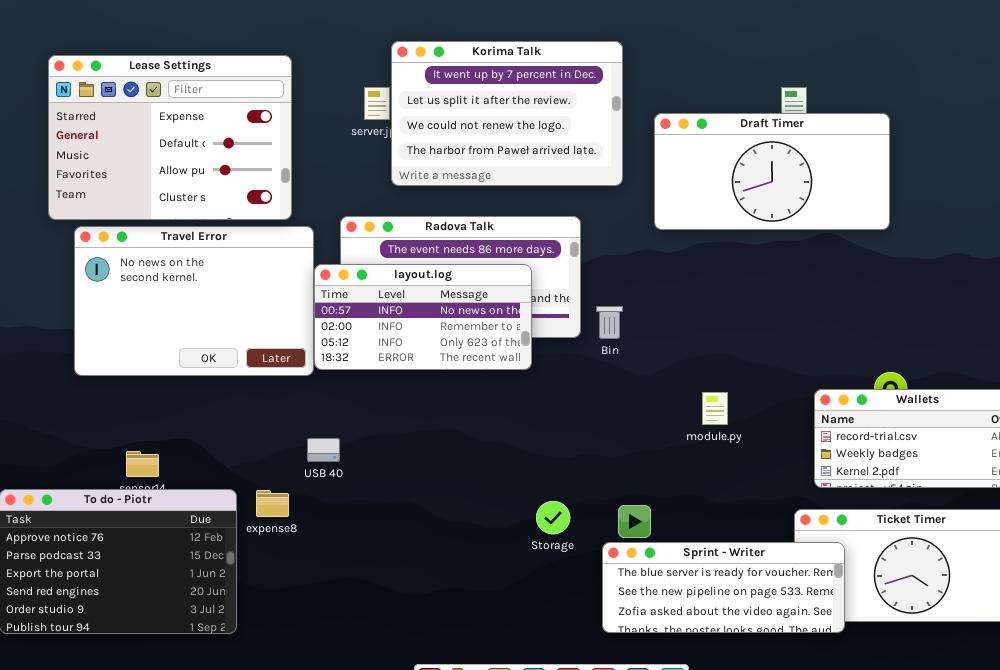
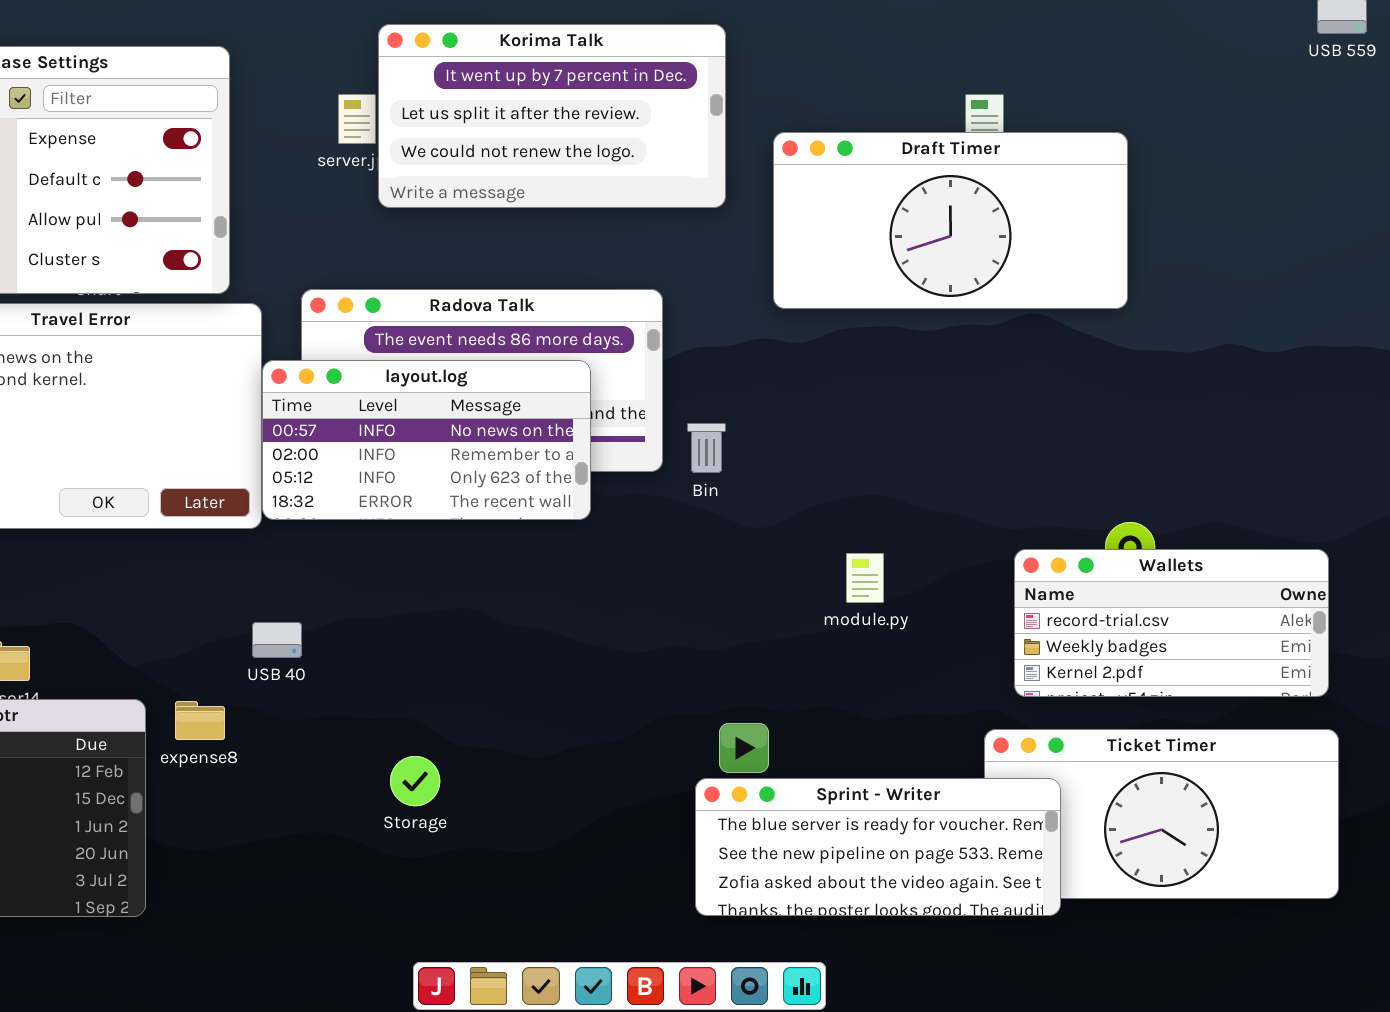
Korima Talk: [391,41,623,186] -> [378,24,726,208], resized
Storage: [536,501,570,534] -> [390,756,440,806], moved

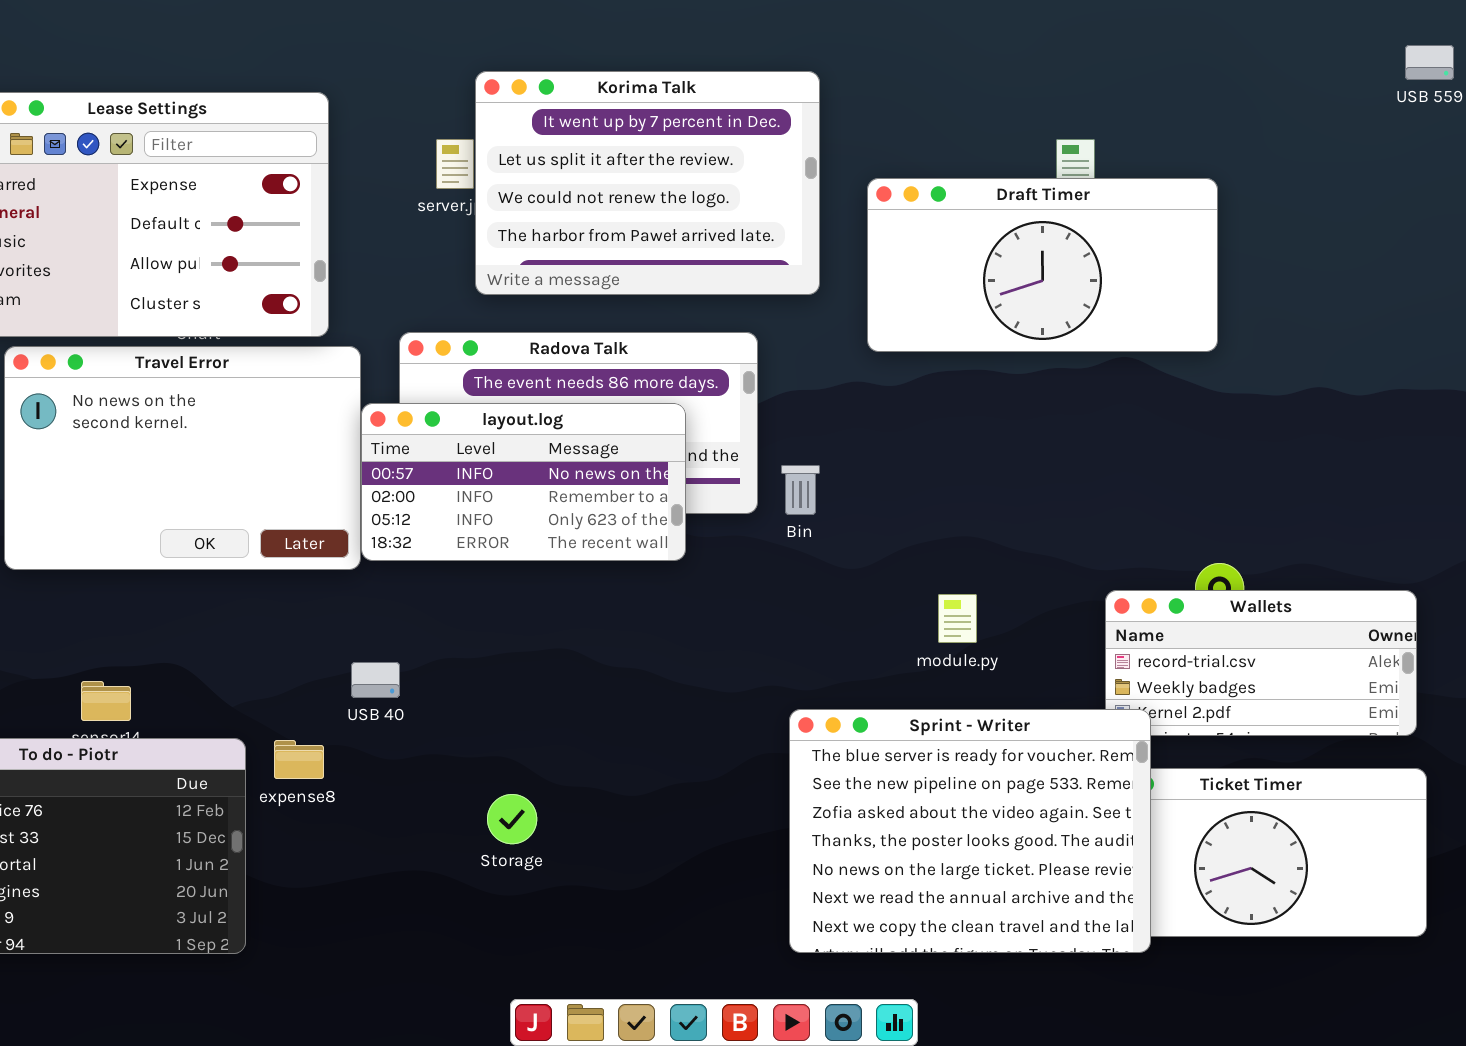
Korima Talk: [378,24,726,208] -> [475,71,820,295], resized
Sprint - Writer: [695,778,1061,916] -> [789,709,1151,953], resized

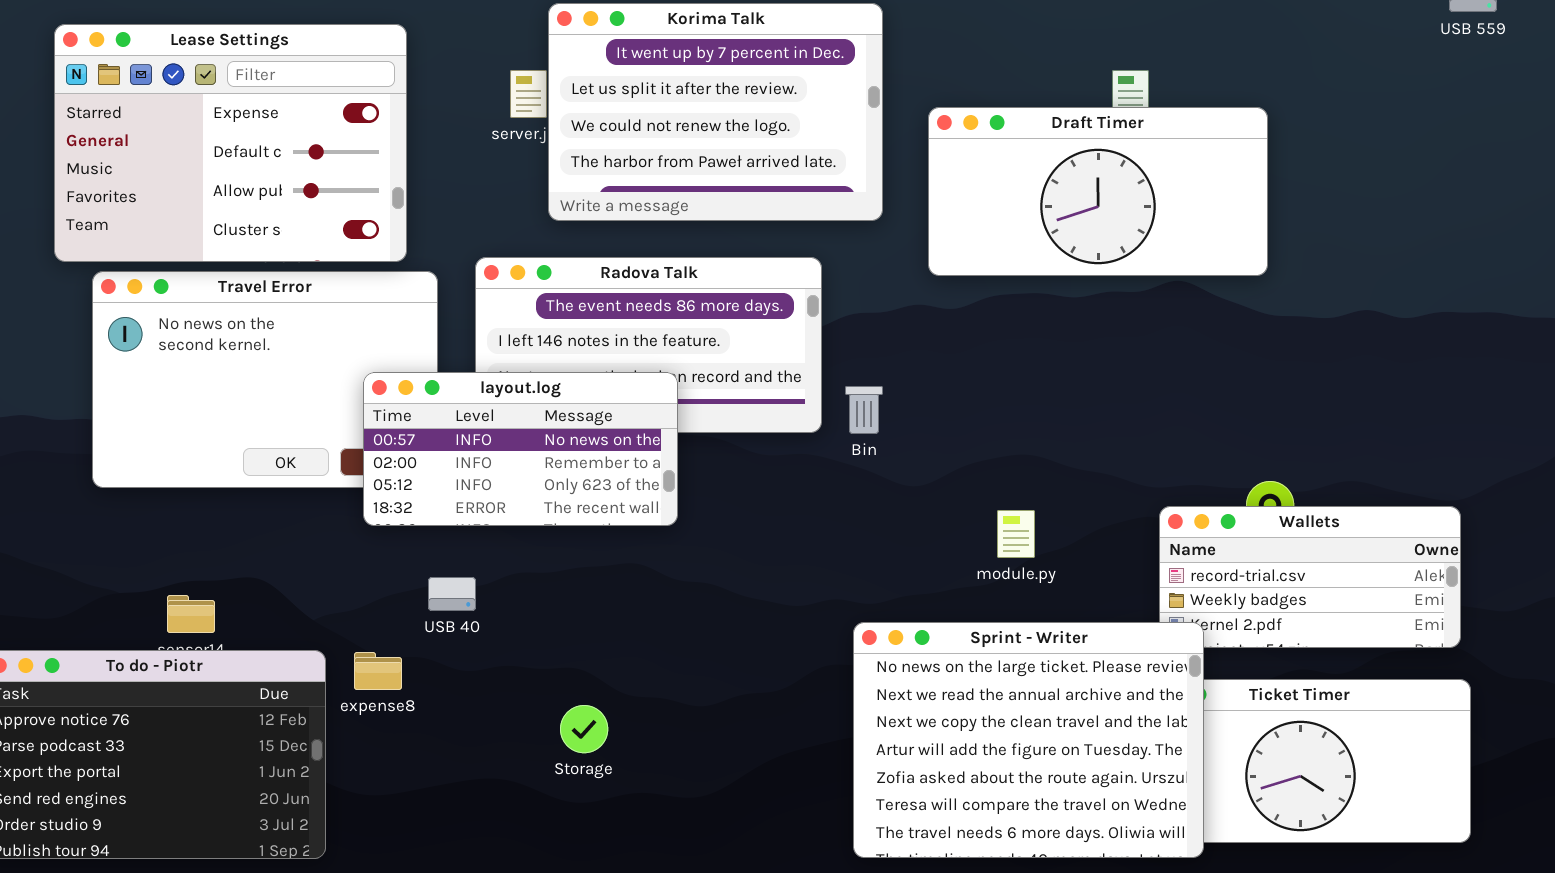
layout.log: [361,403,686,561] -> [363,372,678,526], moved
Sprint - Writer: [789,709,1151,953] -> [853,622,1204,858], scrolled down 4 rows

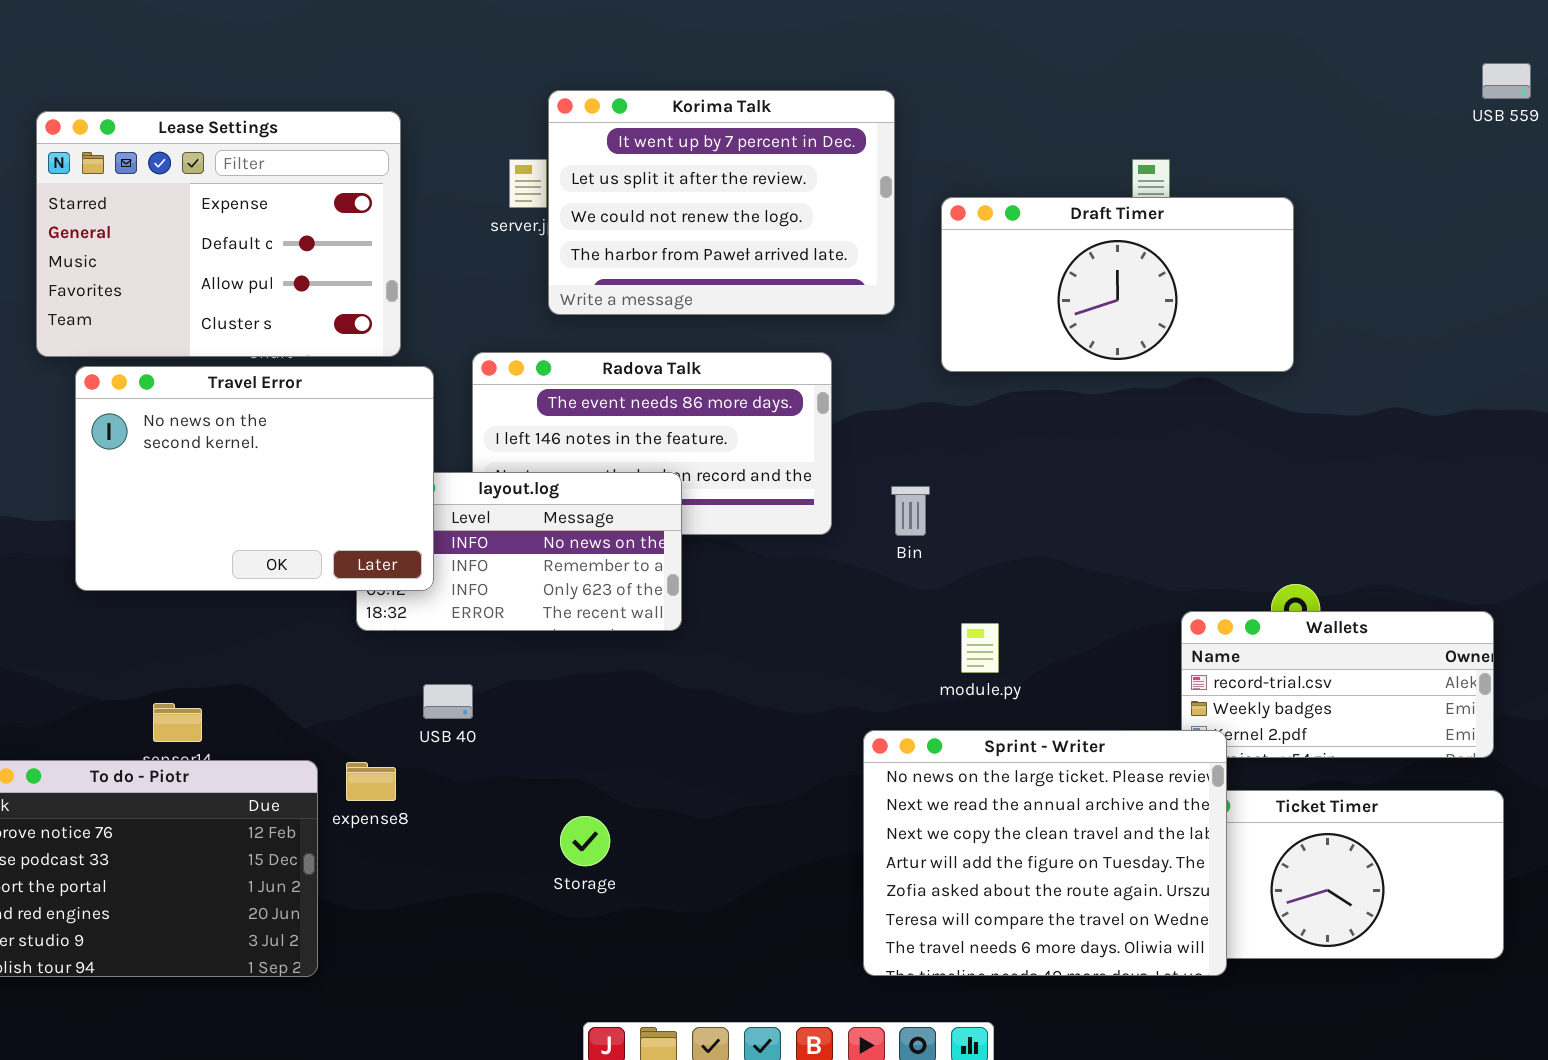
Travel Error: [92,271,438,488] -> [75,366,434,591], raised
Bin: [845,386,883,434] -> [891,486,930,536], moved
module.py: [997,510,1035,558] -> [961,623,999,673], moved

